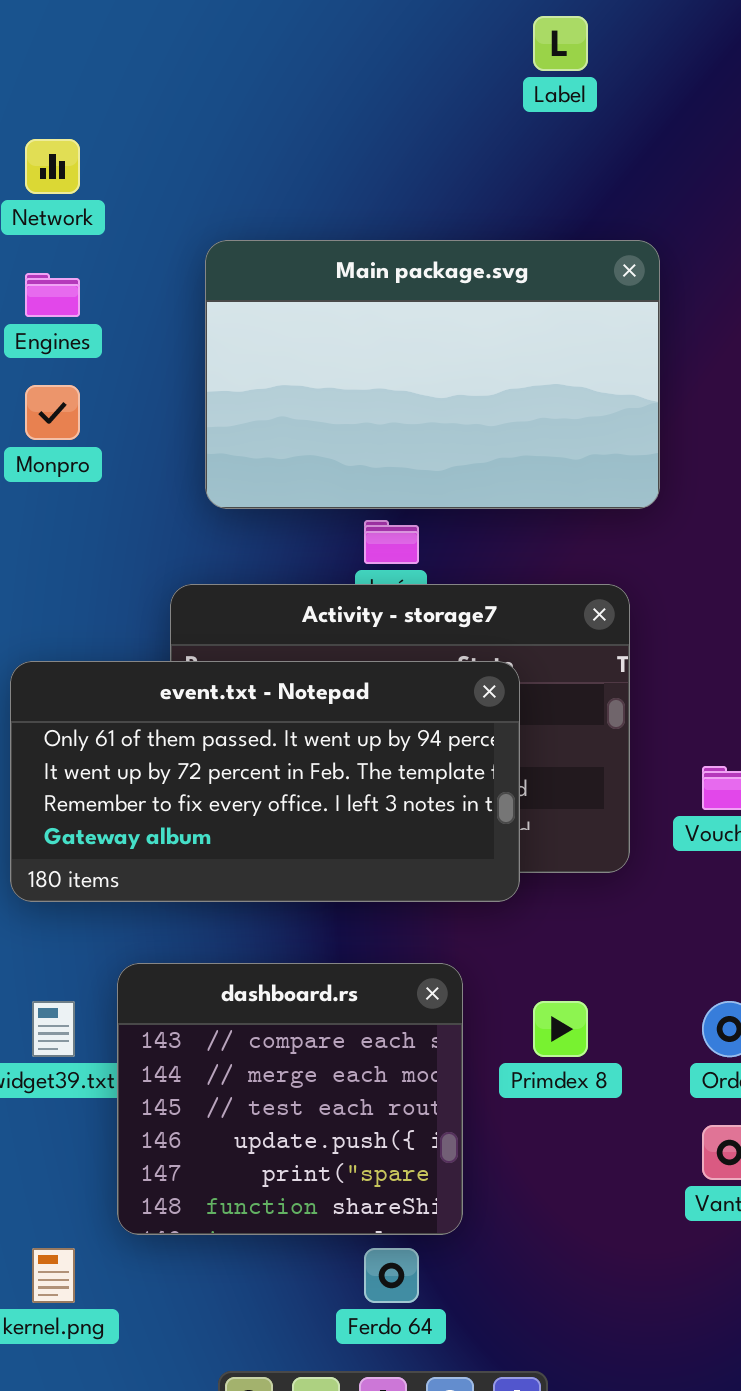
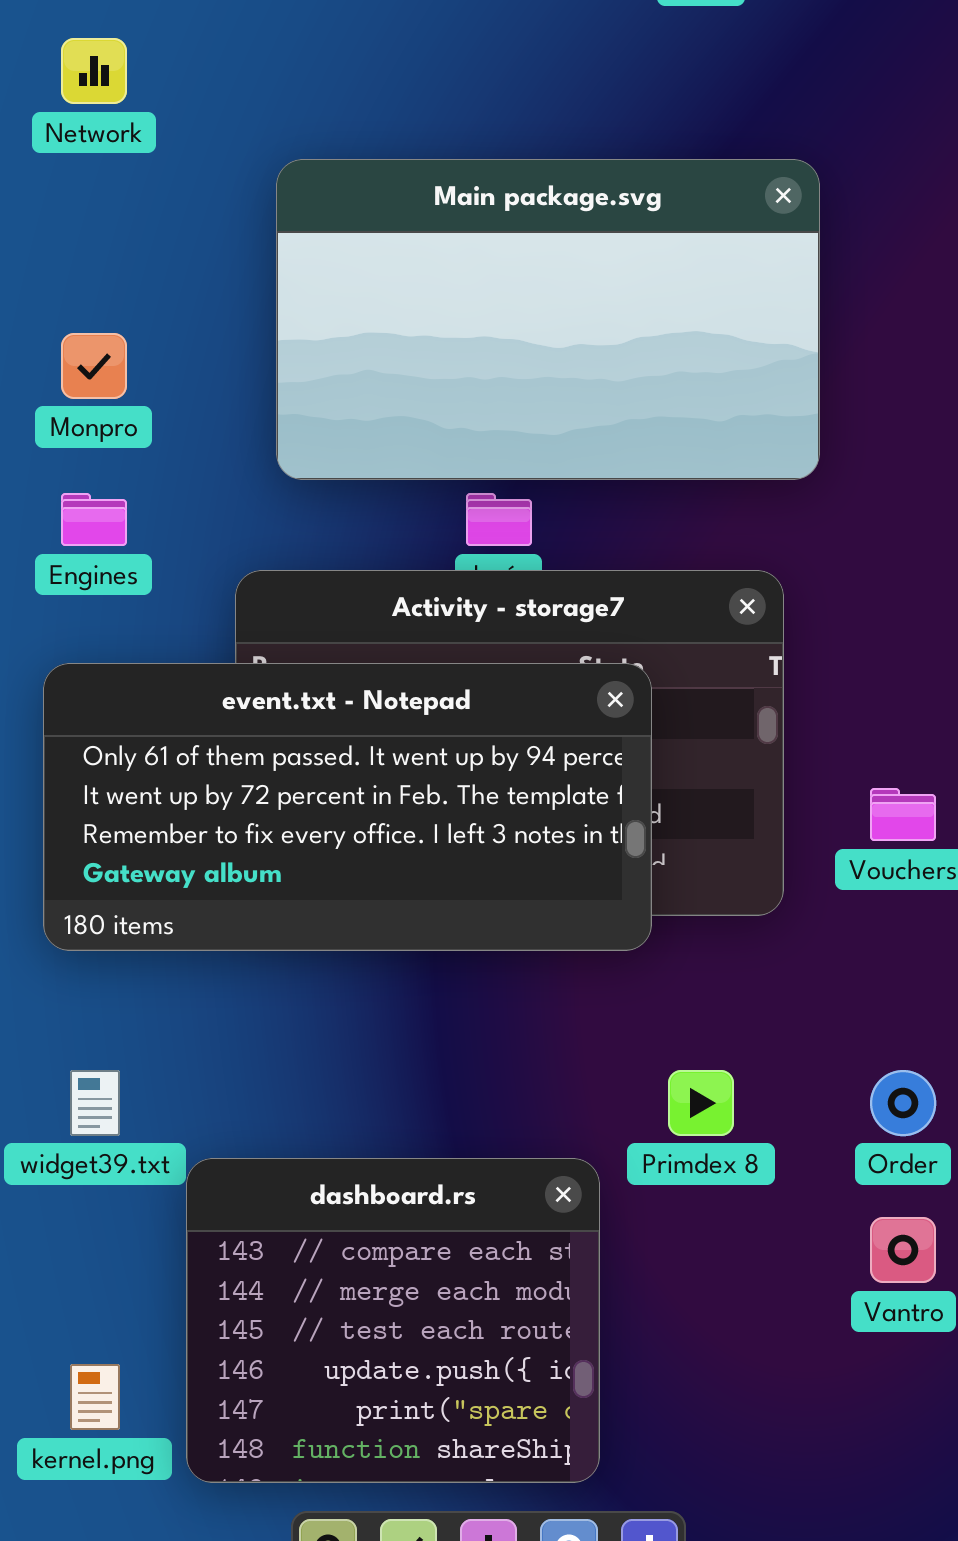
Engines: [25,273,80,317] -> [61,493,127,546], moved
dashboard.rs: [117,963,463,1235] -> [186,1158,600,1483], moved

